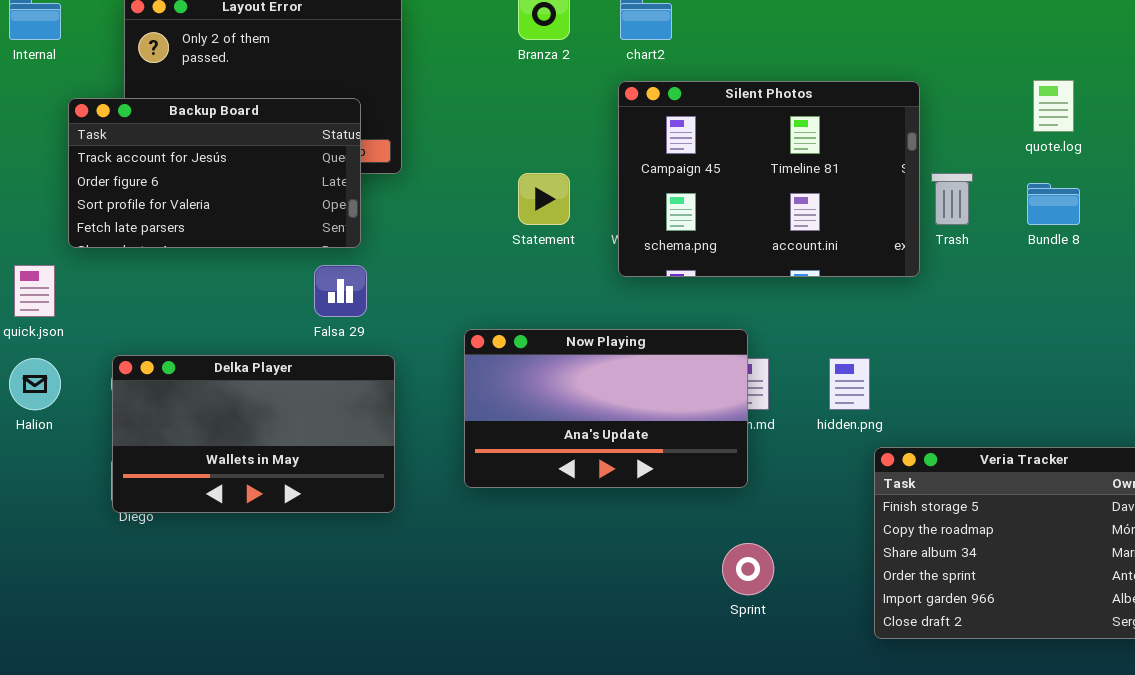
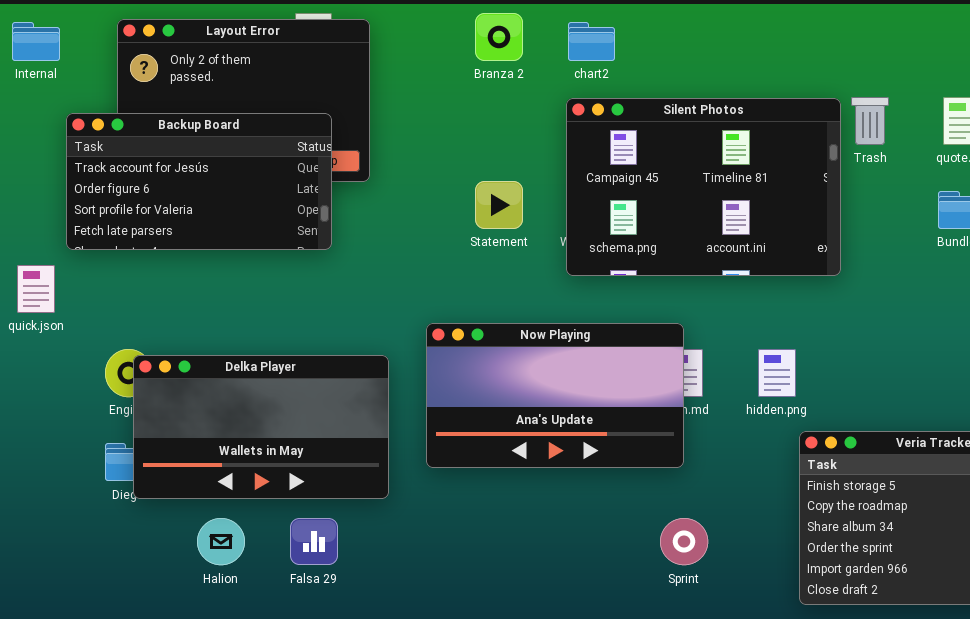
Trash: [931,173,973,225] -> [851,97,889,145], moved
Falsa 29: [314,265,367,317] -> [290,518,338,565], moved
Delka Player: [112,355,395,513] -> [133,355,389,499], moved
Halion: [9,358,61,410] -> [197,518,245,565], moved

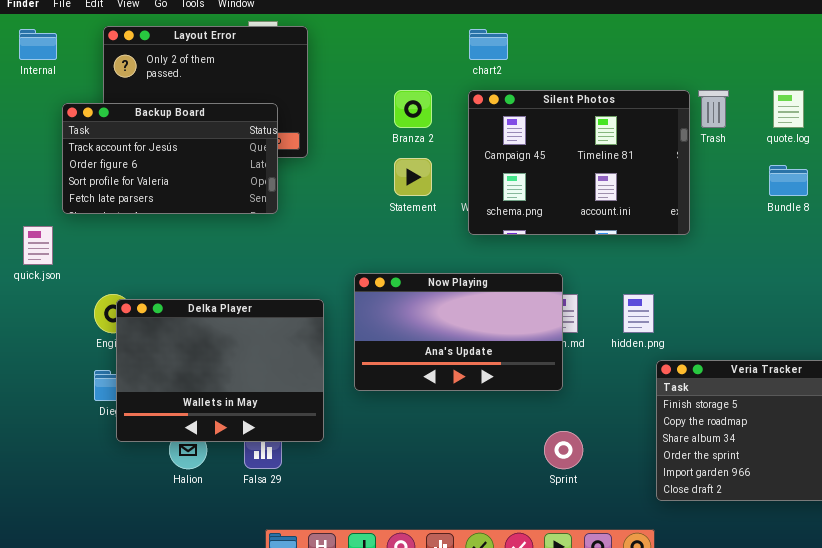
Branza 2: [475,13,523,61] -> [394,90,432,128], moved
Delka Player: [133,355,389,499] -> [116,299,324,442], resized

